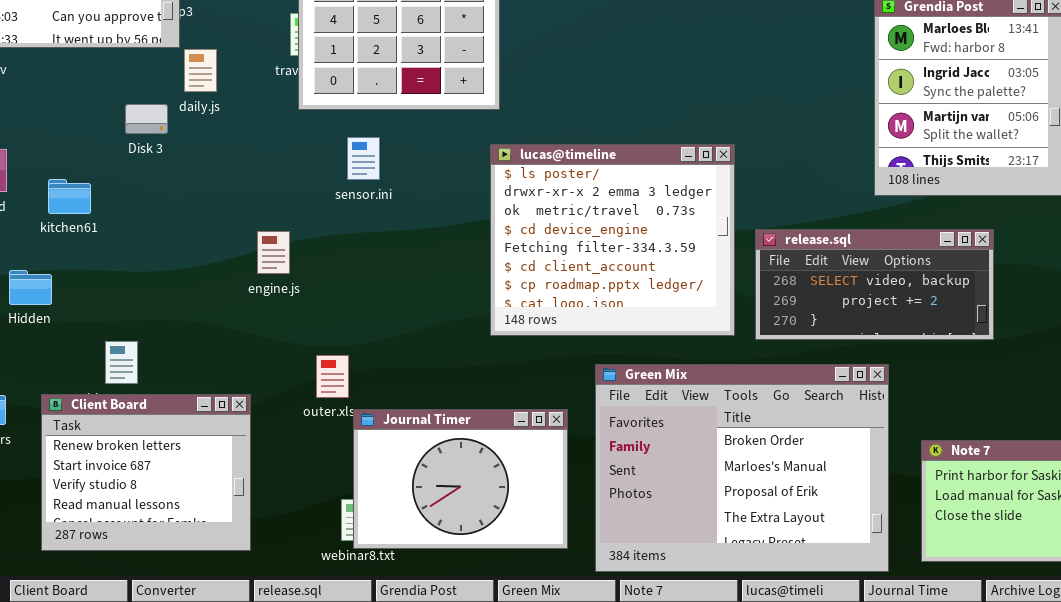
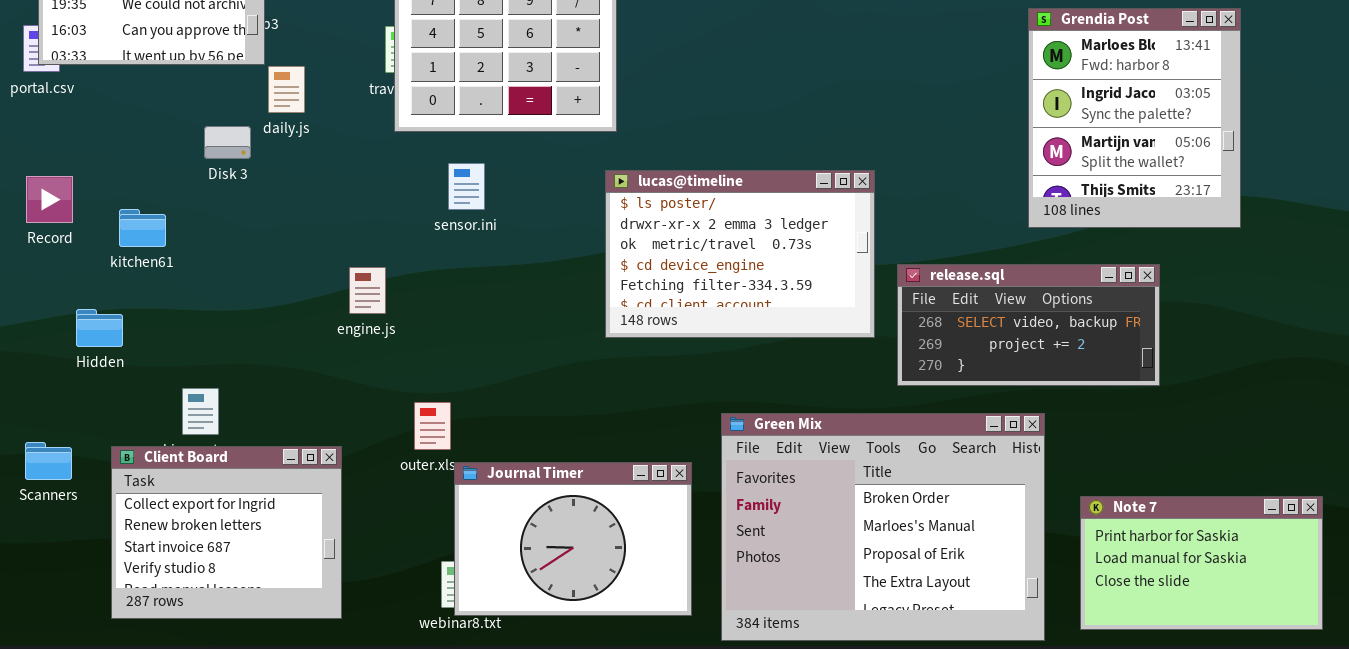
lucas@timeline: [490,144,735,336] -> [605,170,875,338], resized
Client Board: [41,394,251,551] -> [111,446,342,619], scrolled up 1 row

